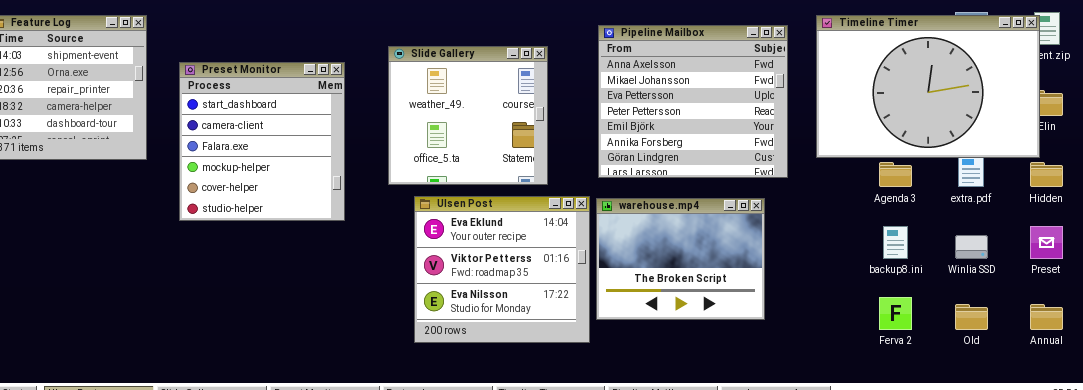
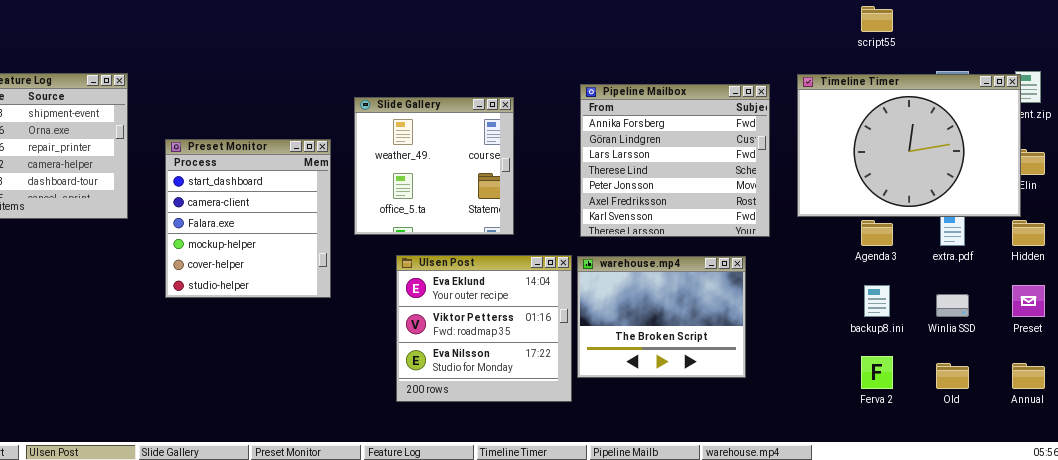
Pipeline Mailbox: [598,25,788,178] -> [580,84,770,237], scrolled down 5 rows
Slide Gallery: [388,46,548,185] -> [354,97,514,235], moved
Preset Monitor: [179,62,345,221] -> [165,139,331,298], moved

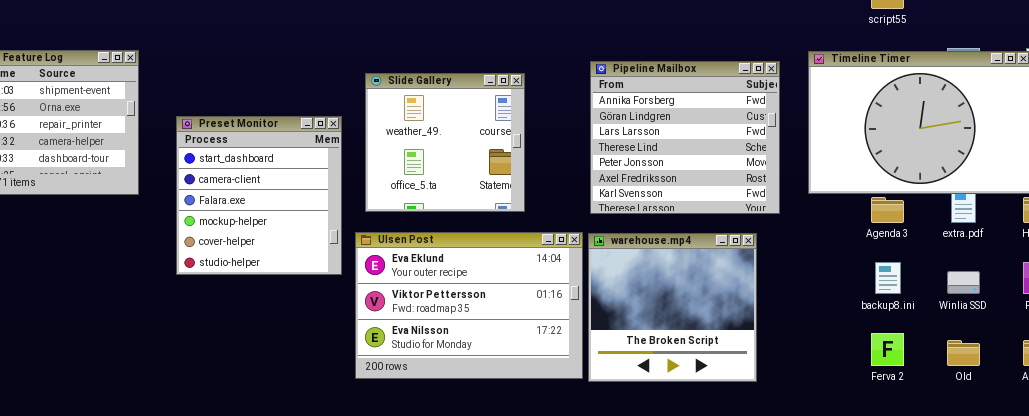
Ulsen Post: [396,255,572,402] -> [355,232,583,379], resized
warehouse.mp4: [577,256,746,378] -> [588,233,757,382], resized

